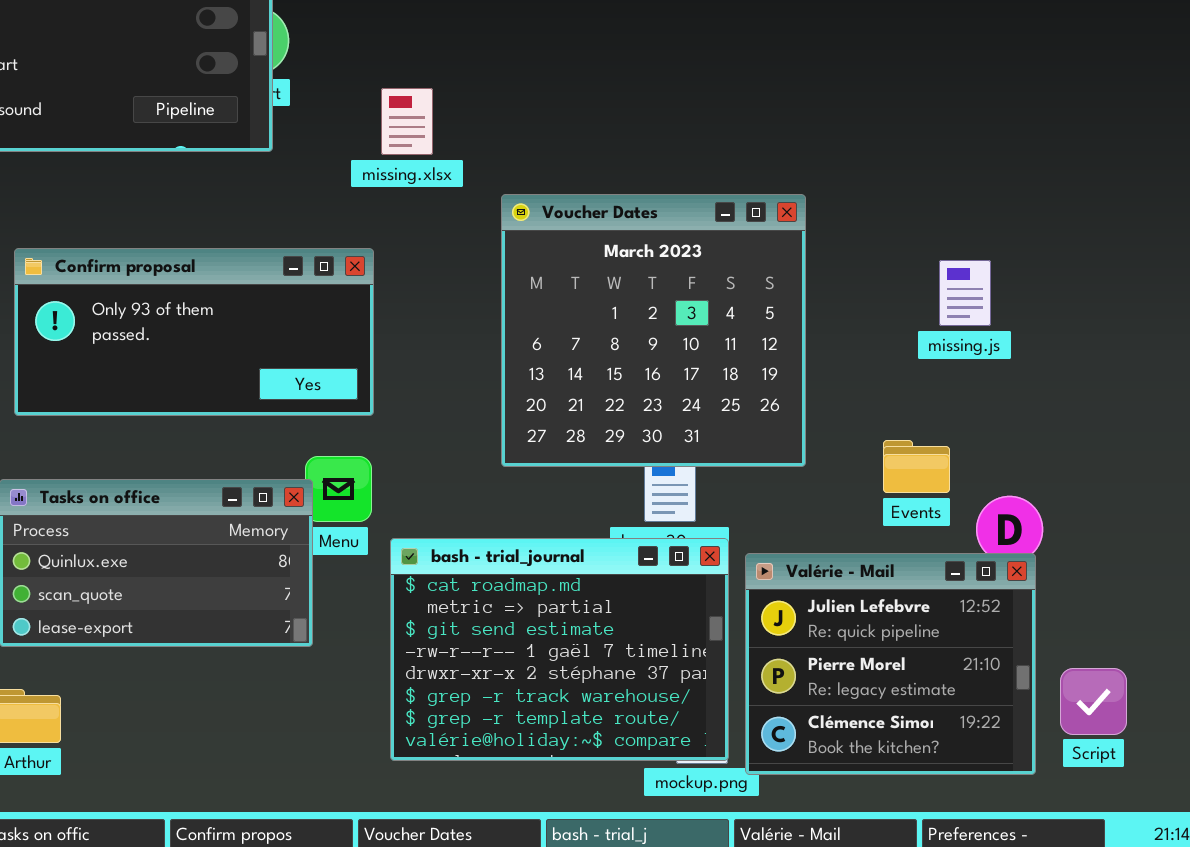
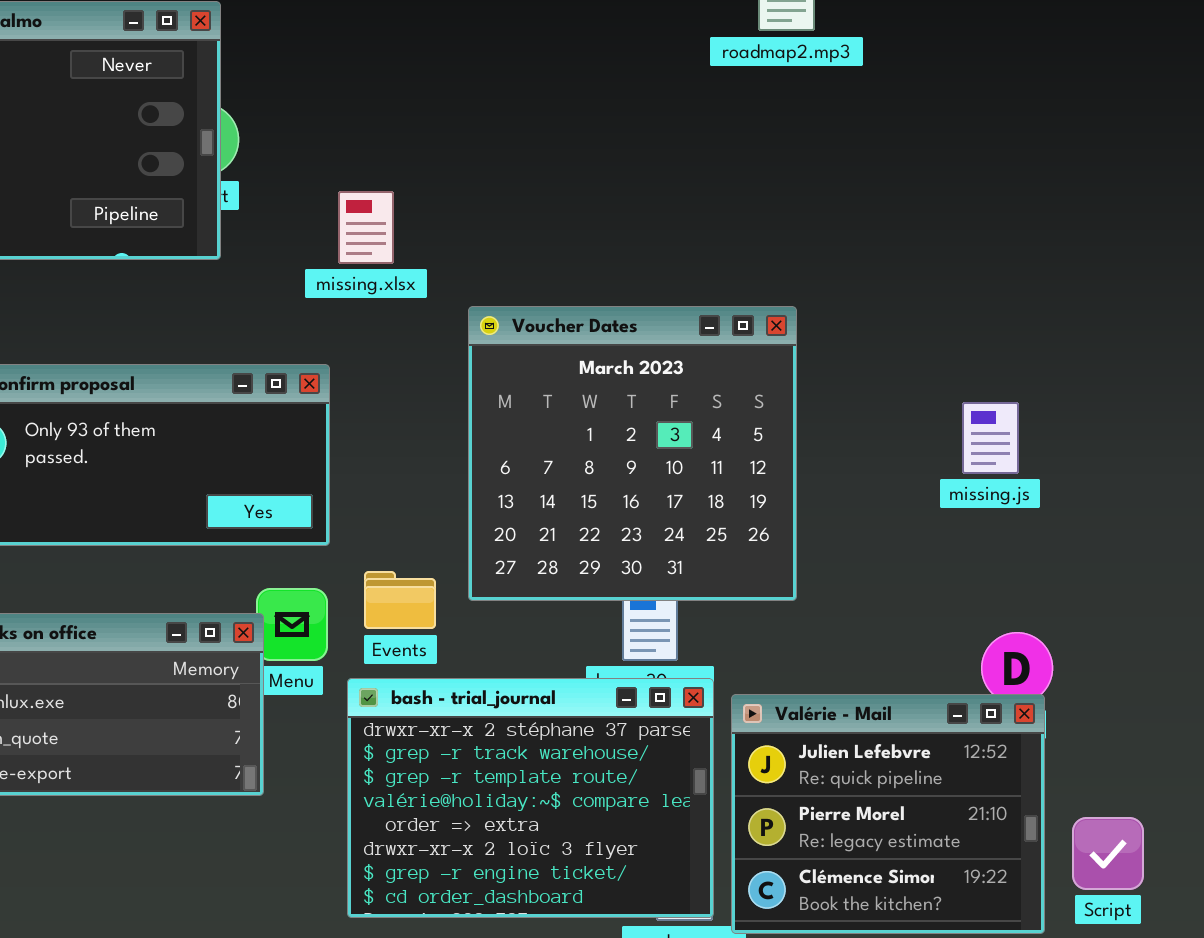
missing.js: [939,260,991,326] -> [962,402,1019,474], moved
Events: [883,440,950,493] -> [364,571,436,629], moved
bash - trial_journal: [390,538,729,761] -> [347,678,714,918], scrolled down 4 rows

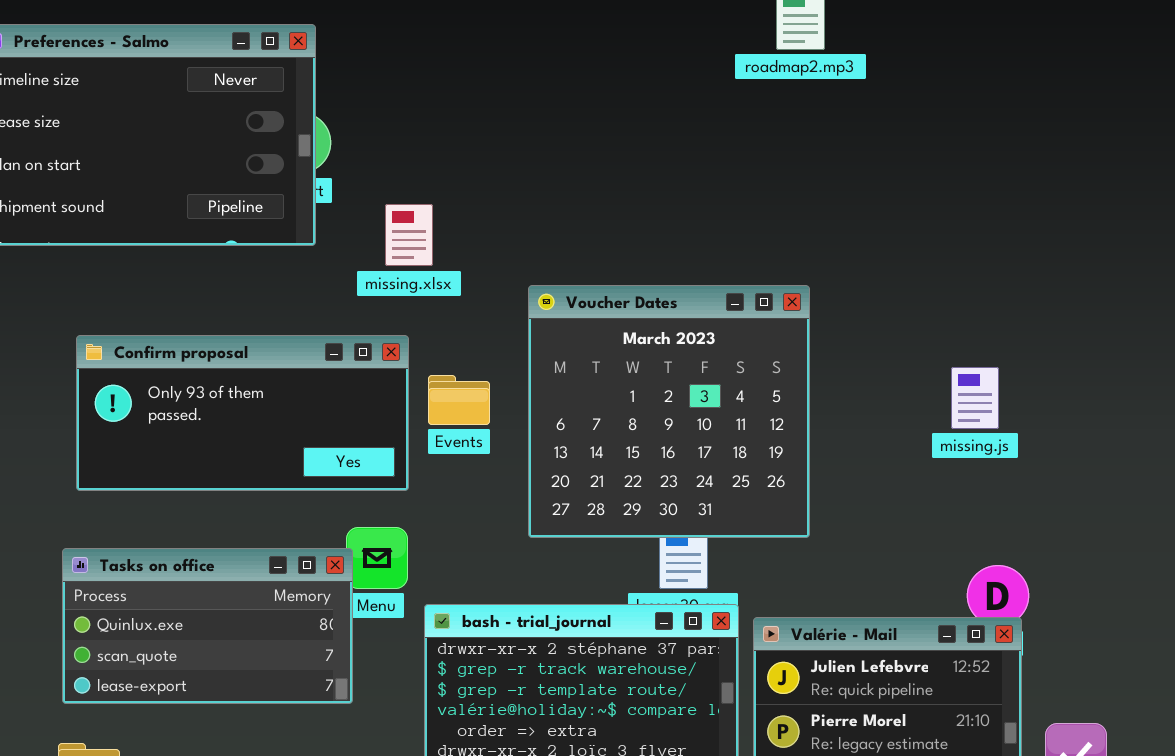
missing.xlsx: [338,191,394,264] -> [385,204,433,266], moved
Events: [364,571,436,629] -> [428,375,490,425], moved

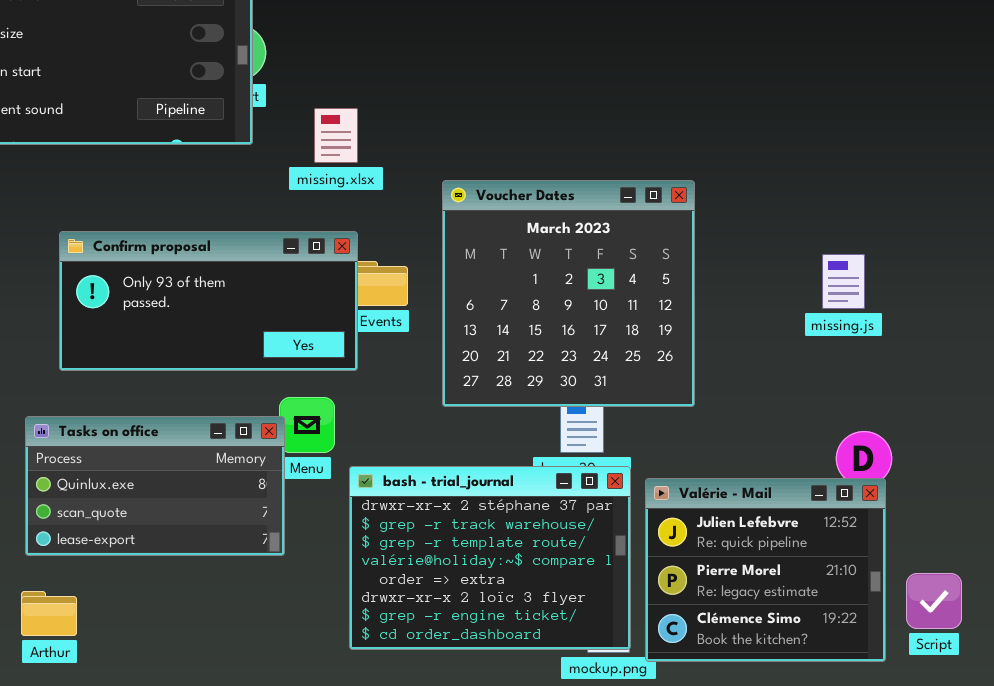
Confirm proposal: [76,335,409,491] -> [59,231,358,371], moved

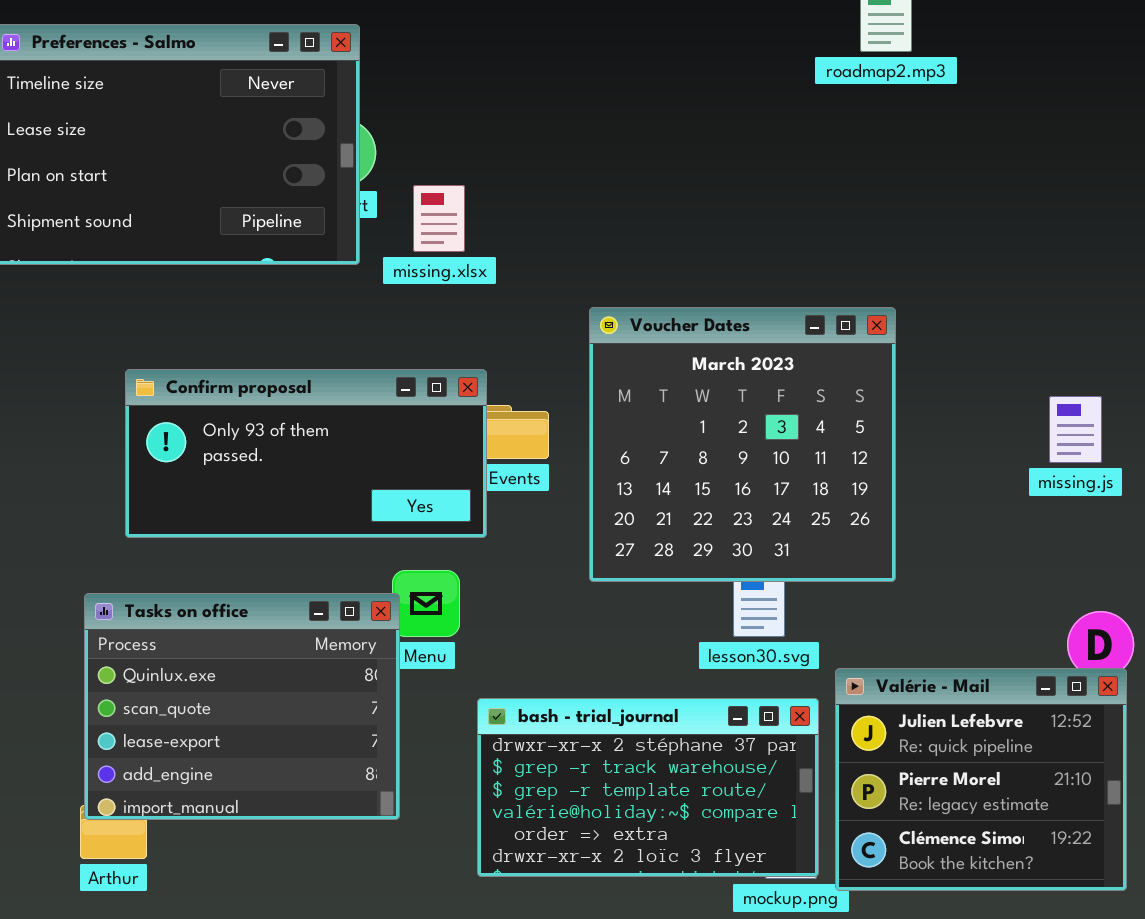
missing.xlsx: [314,108,358,163] -> [413,185,465,252], moved
Tasks on office: [25,416,285,556] -> [84,593,400,820], resized
bash - trial_journal: [349,466,631,650] -> [477,698,819,877], resized

